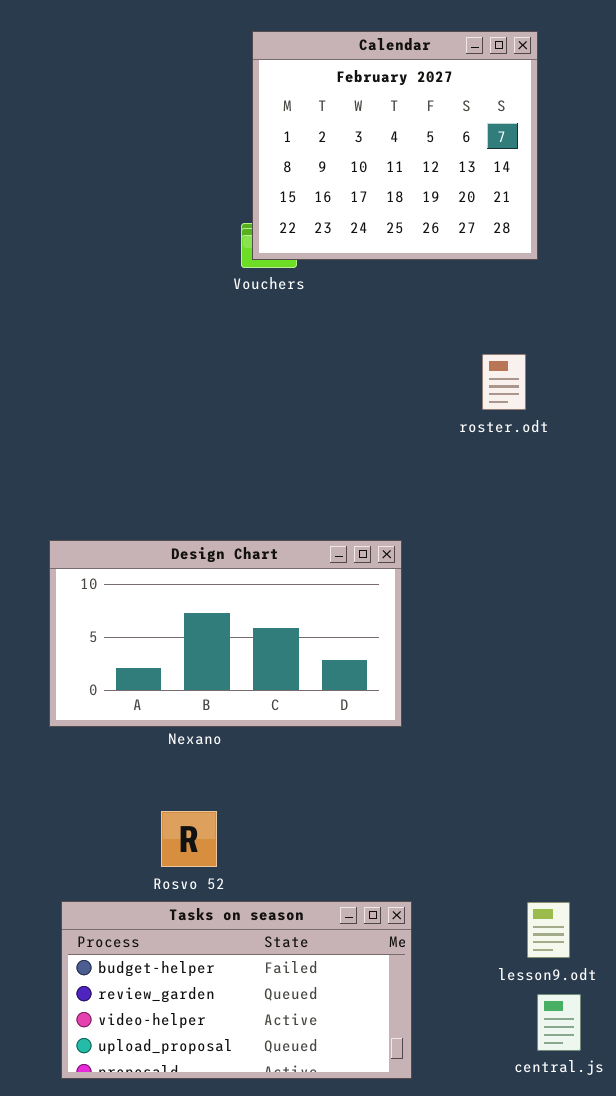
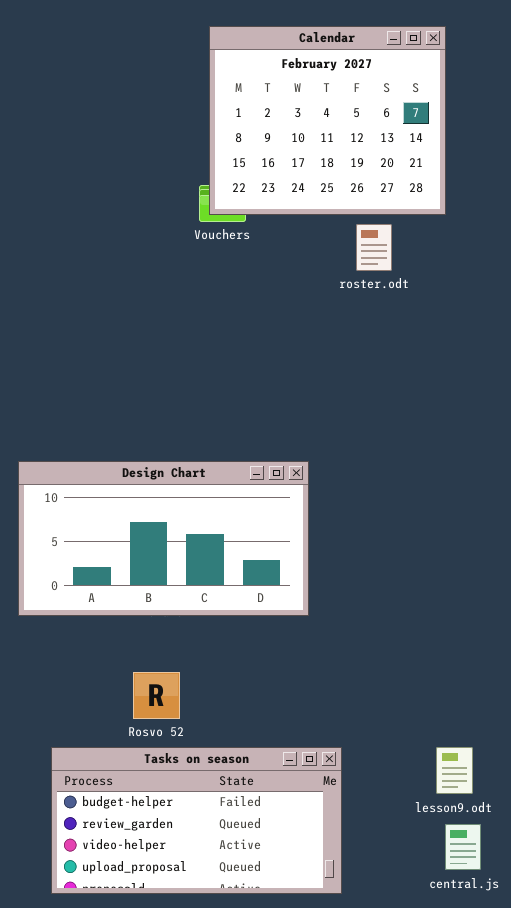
roster.odt: [482,354,526,410] -> [356,224,392,271], moved
Design Chart: [49,540,402,727] -> [18,461,309,616], moved

